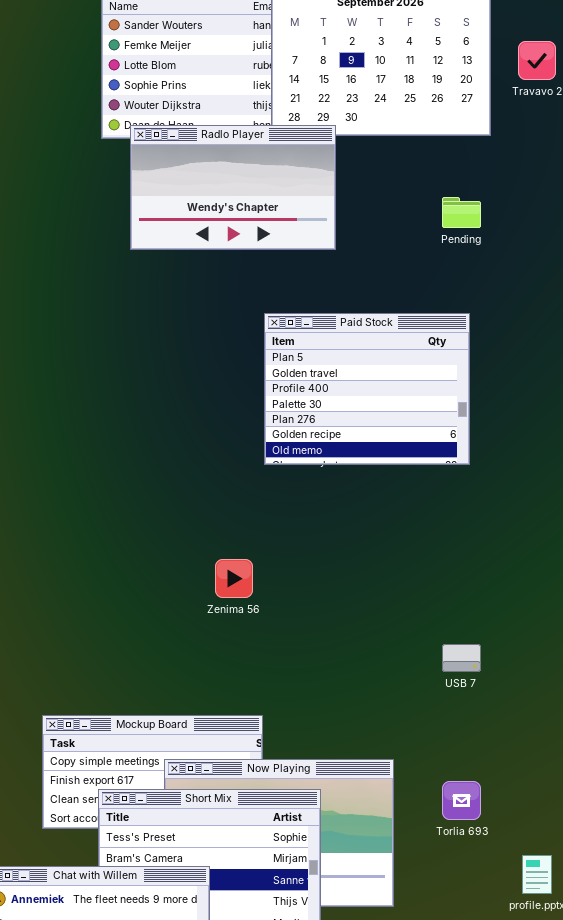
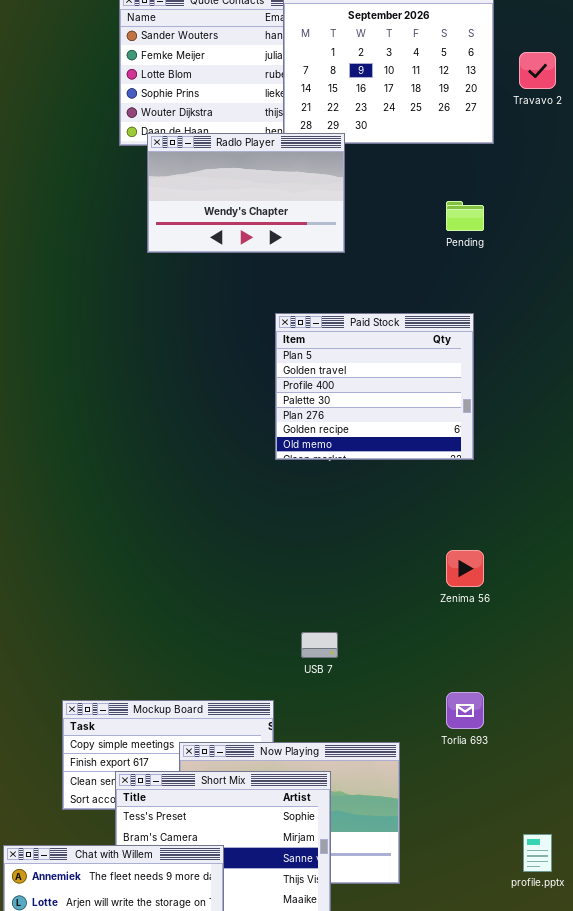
Zenima 56: [215,559,253,598] -> [446,550,484,587], moved
USB 7: [442,644,481,672] -> [301,632,338,658], moved
Torlia 693: [442,781,481,820] -> [446,692,484,729], moved

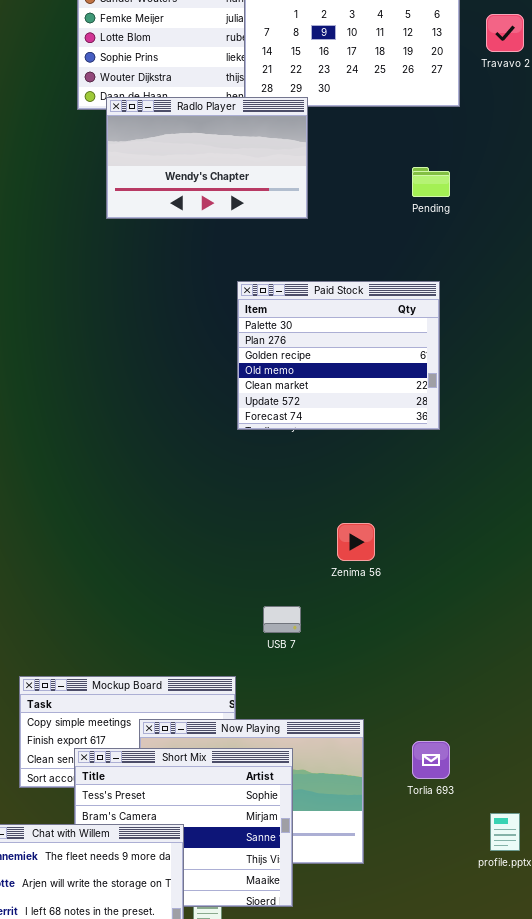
Paid Stock: [275,313,474,460] -> [237,281,440,430], scrolled down 3 rows
Zenima 56: [446,550,484,587] -> [337,523,375,561], moved
Torlia 693: [446,692,484,729] -> [412,741,450,779], moved

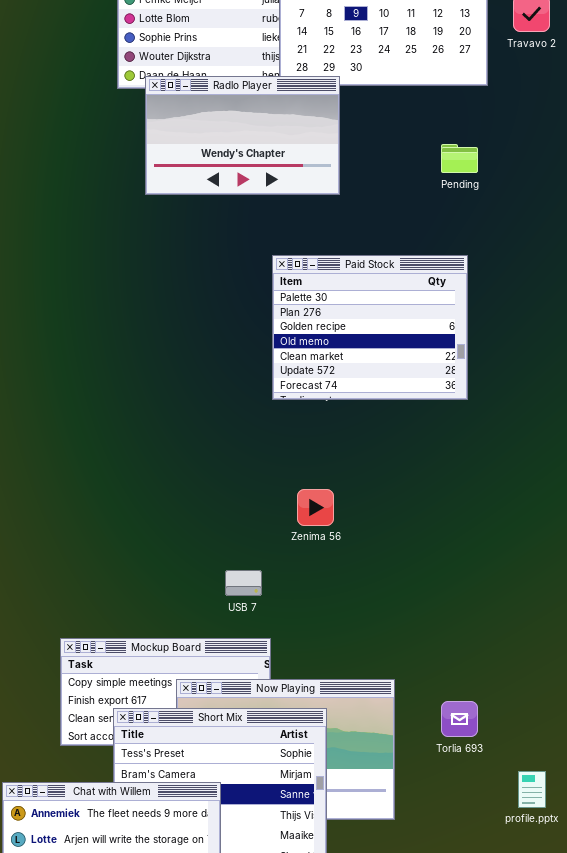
Zenima 56: [337,523,375,561] -> [297,489,334,526], moved
USB 7: [263,606,301,633] -> [225,570,262,596], moved

